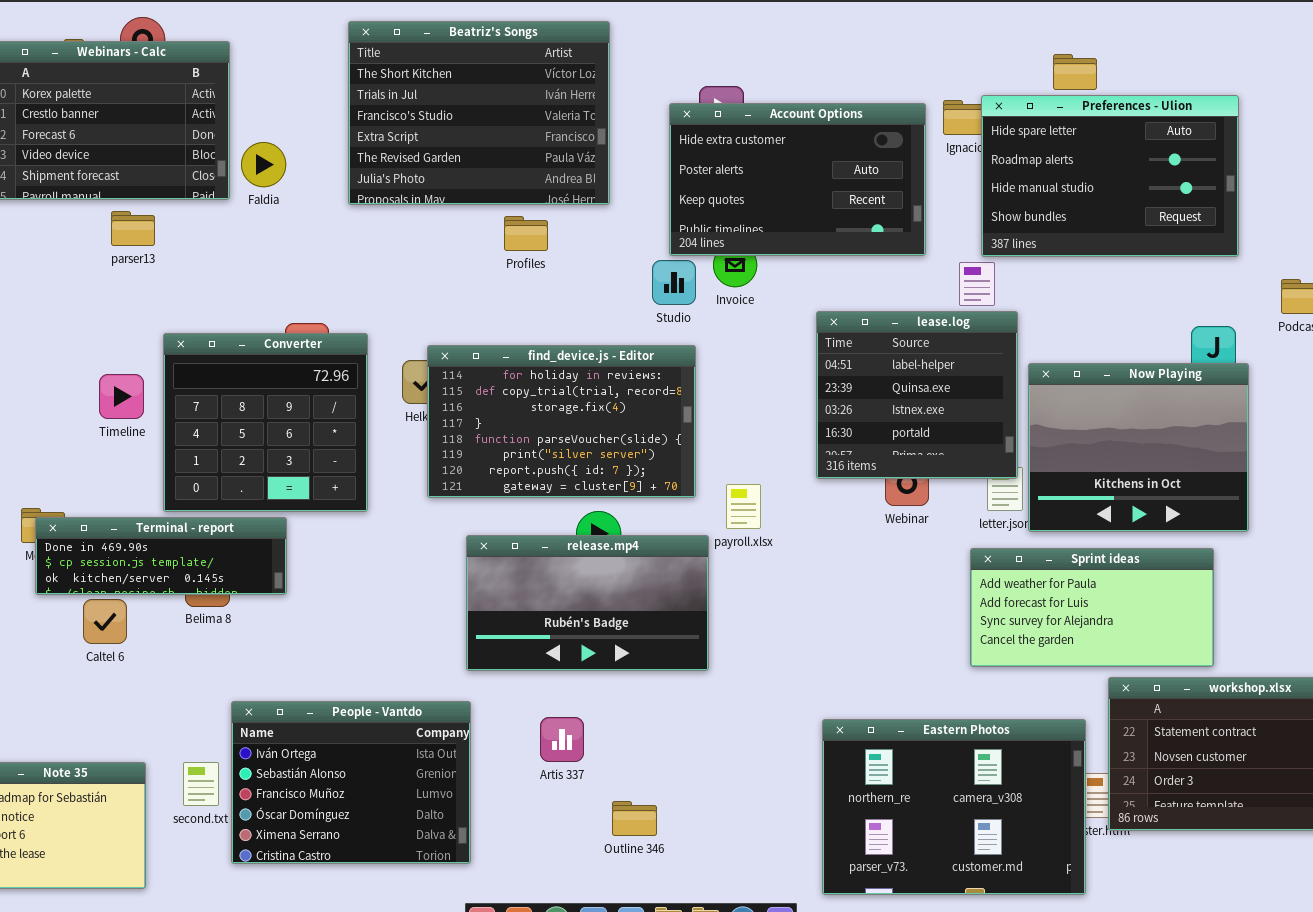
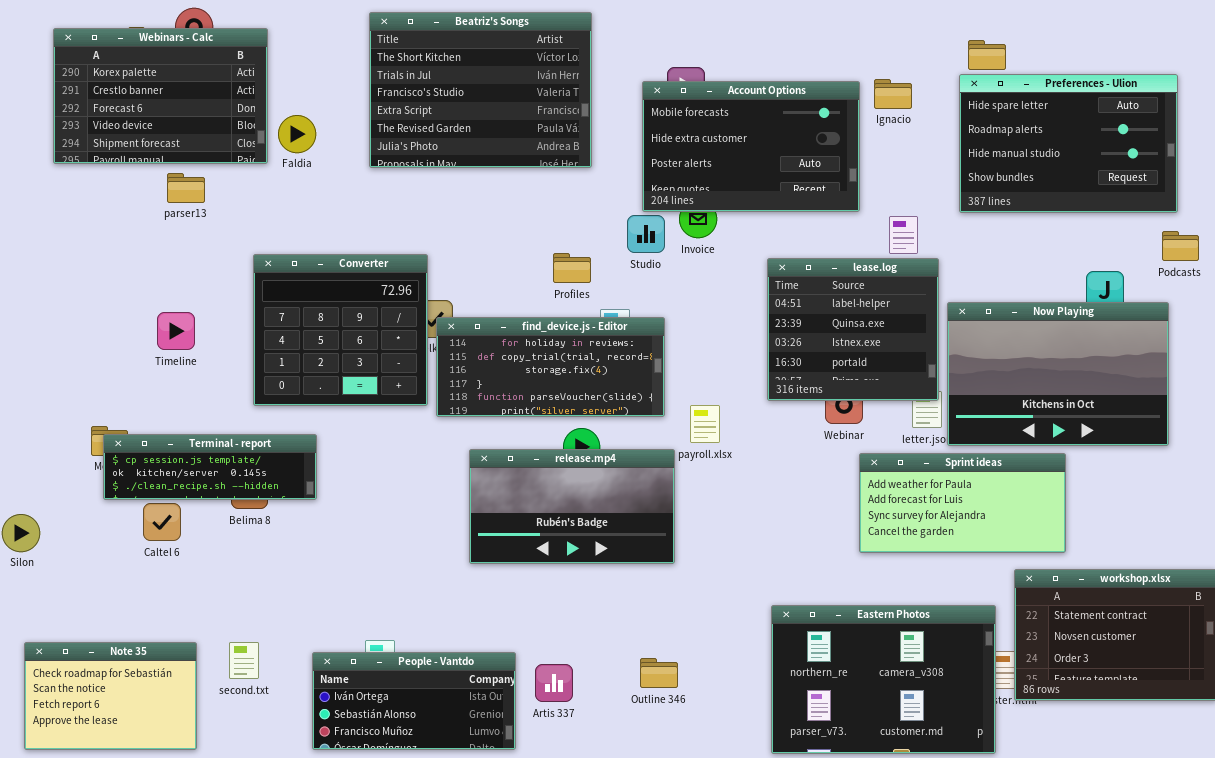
Preferences - Ulion: [981,95,1239,257] -> [959,74,1178,213], moved
Account Options: [669,103,926,256] -> [642,81,860,212], scrolled up 1 row
Profiles: [504,216,548,251] -> [553,253,591,283], moved
Converter: [163,333,368,512] -> [253,254,428,406], moved
find_device.js - Editor: [427,345,696,498] -> [436,317,665,417], resized
Now Playing: [1028,363,1249,532] -> [947,302,1169,446], resized
Terminal - report: [35,517,287,595] -> [103,434,317,500], scrolled down 1 row
Sprint ideas: [970,548,1214,667] -> [859,453,1066,553], moved
People - Vantdo: [231,701,471,864] -> [312,652,516,750], moved, resized
Artis 337: [540,717,584,762] -> [535,664,573,702], moved
Outline 346: [612,801,657,836] -> [640,658,678,688], moved

